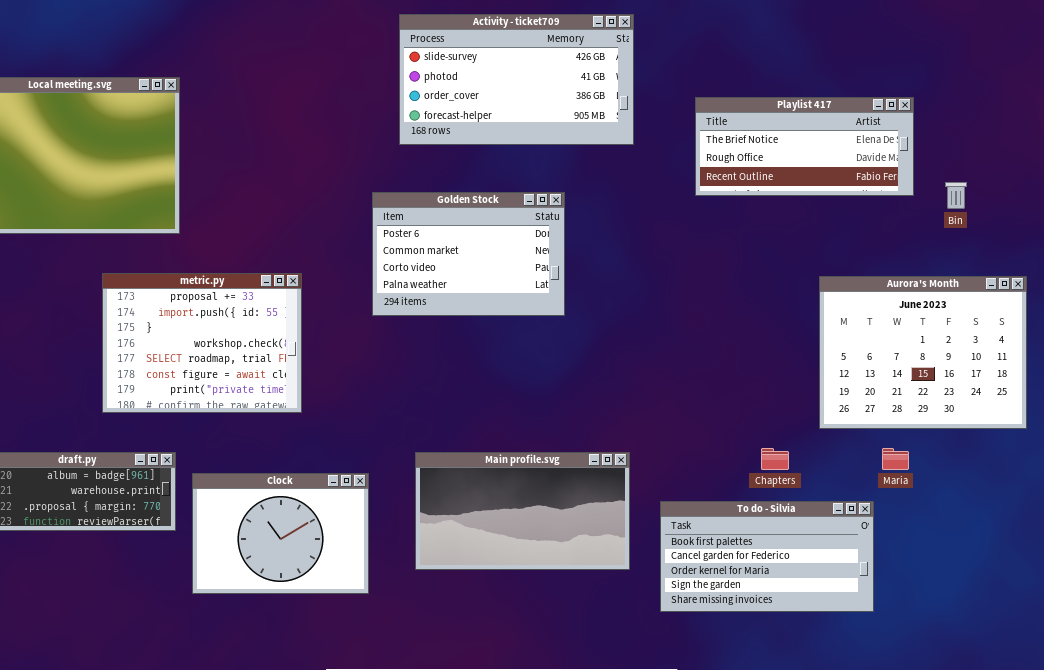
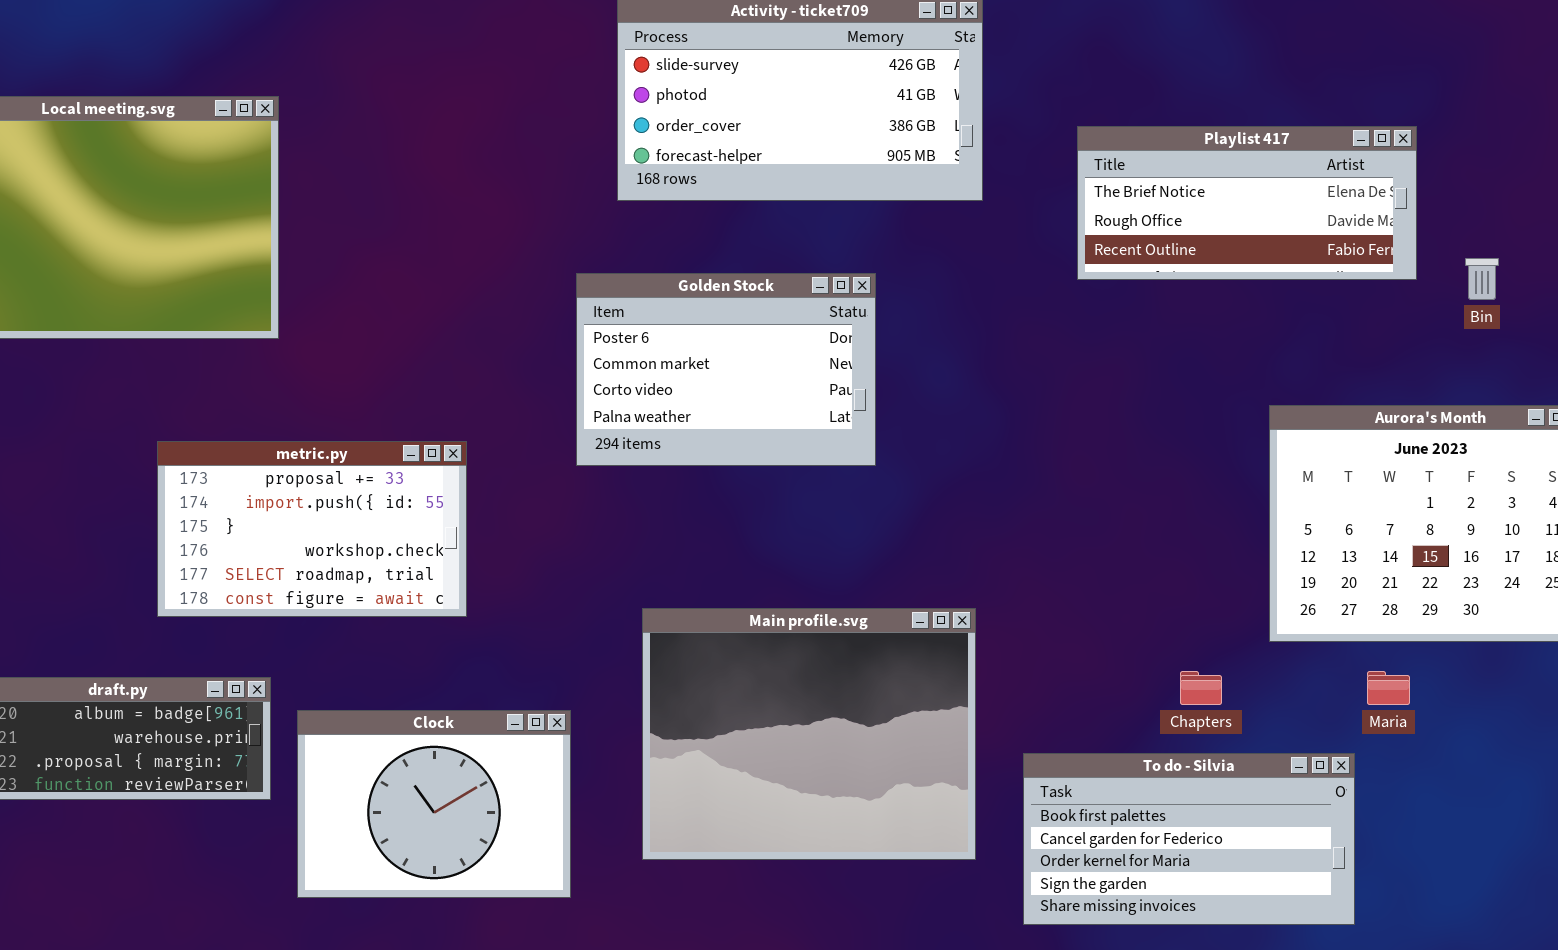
metric.py: [102,273,302,413] -> [157,441,467,617], resized
Main profile.svg: [415,452,630,570] -> [642,608,976,860], resized

